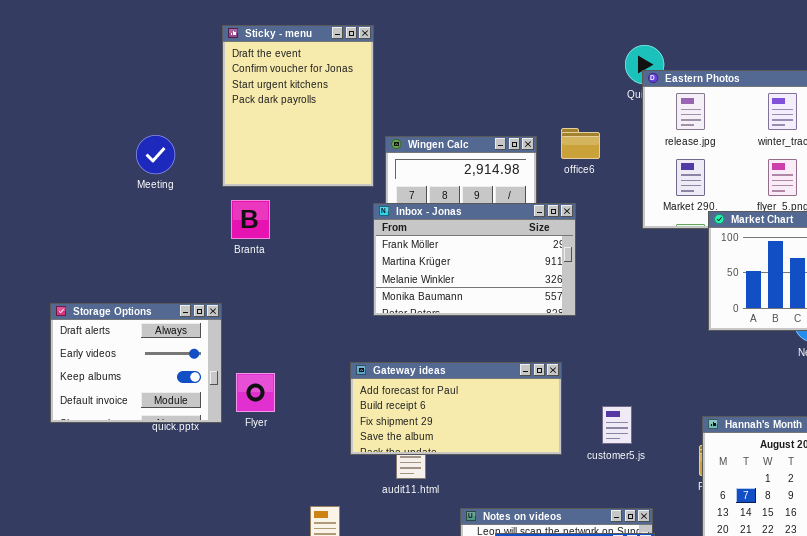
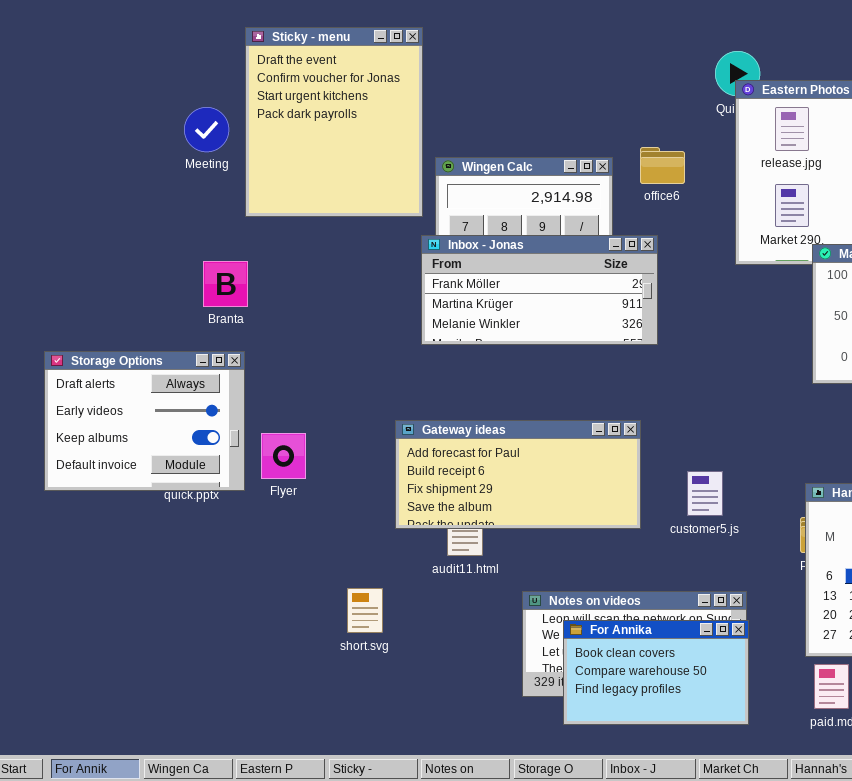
Meeting: [136,135,175,174] -> [184,107,229,152], moved
Branta: [231,200,270,239] -> [203,261,248,307], moved
Inbox - Jonas: [373,203,576,316] -> [421,235,658,345], resized

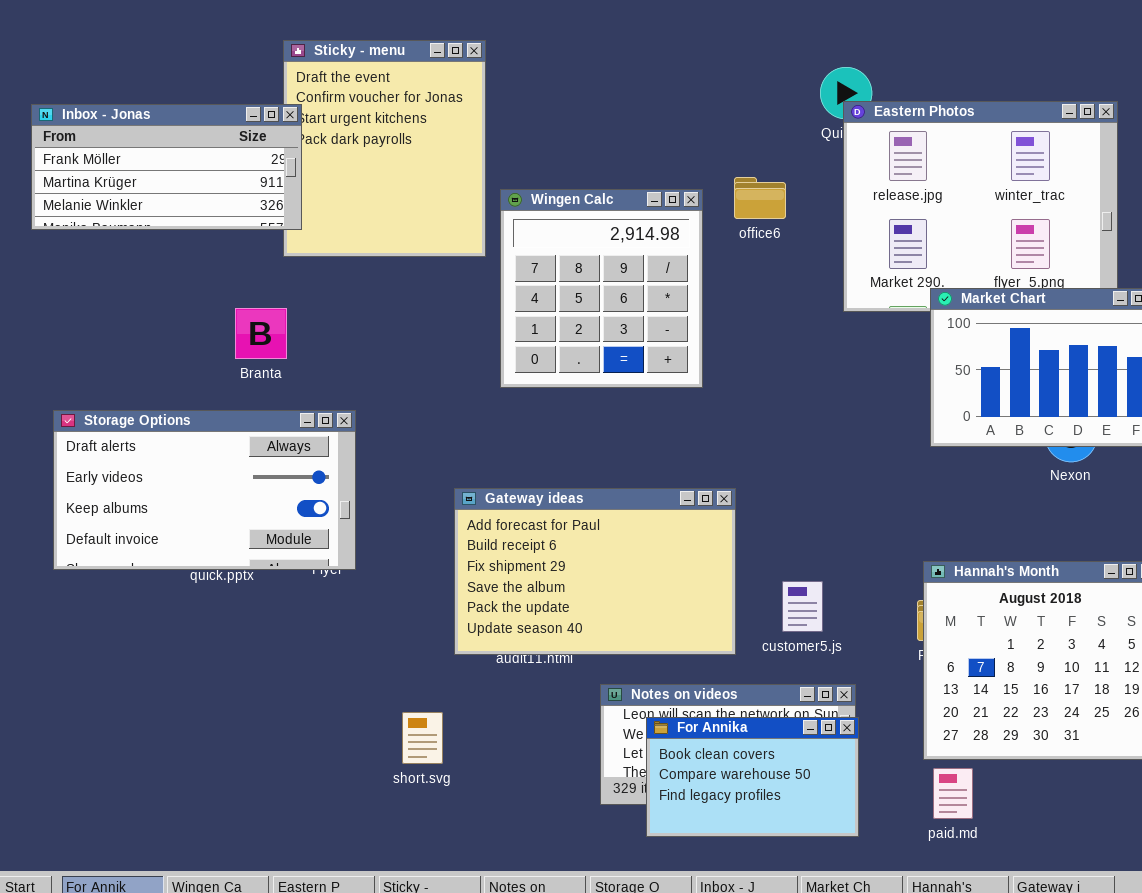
Inbox - Jonas: [421,235,658,345] -> [31,104,302,230], moved
Storage Options: [44,351,245,491] -> [53,410,356,570], resized
Gateway ideas: [395,420,641,529] -> [454,488,736,655], resized
customer5.js: [687,471,723,516] -> [782,581,823,632], moved
short.svg: [347,588,383,633] -> [402,712,443,764], moved

